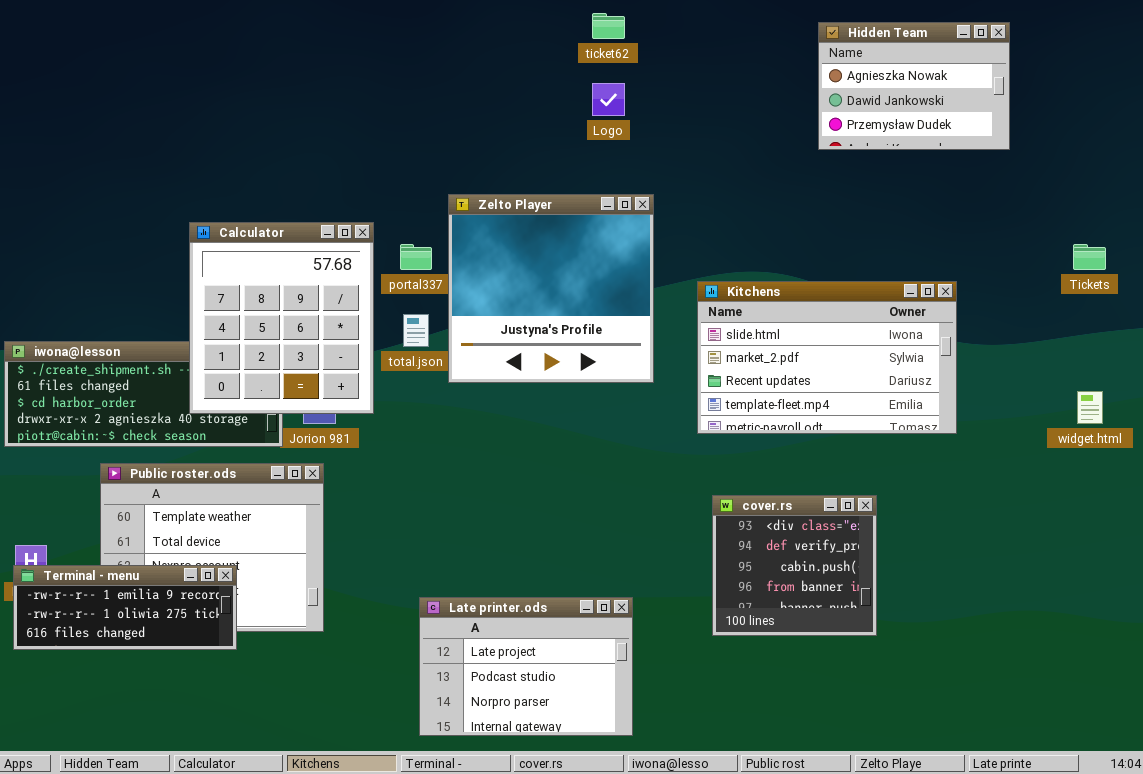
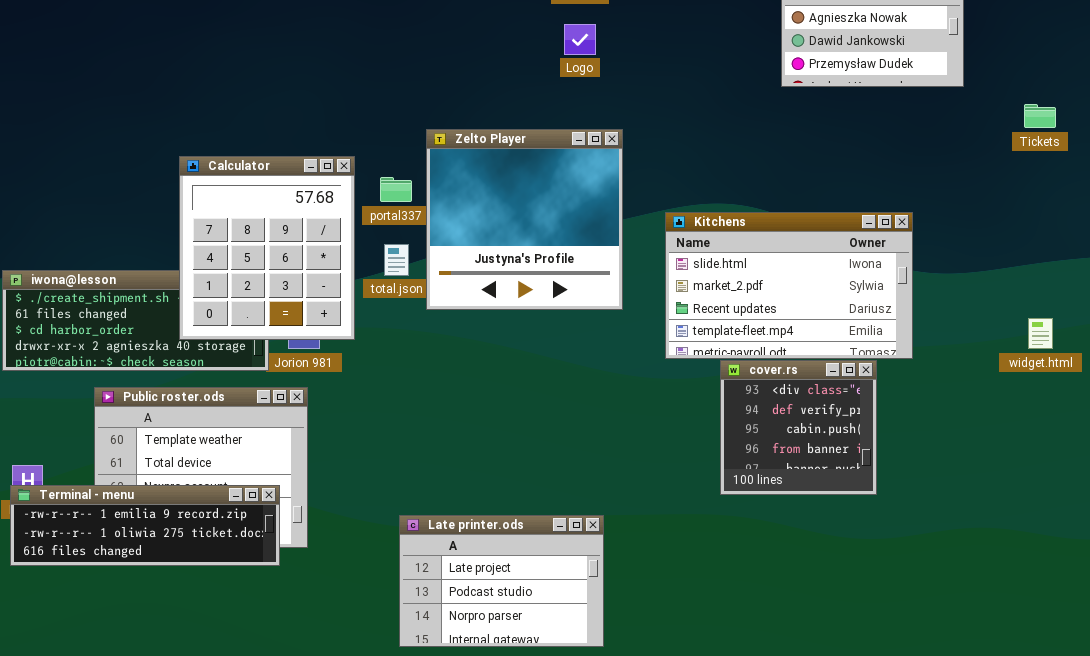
Tickets: [1073,244,1106,270] -> [1024,104,1056,128], moved
cover.rs: [712,495,877,636] -> [720,360,877,495], moved
Terminal - menu: [13,565,237,650] -> [10,485,280,566], resized

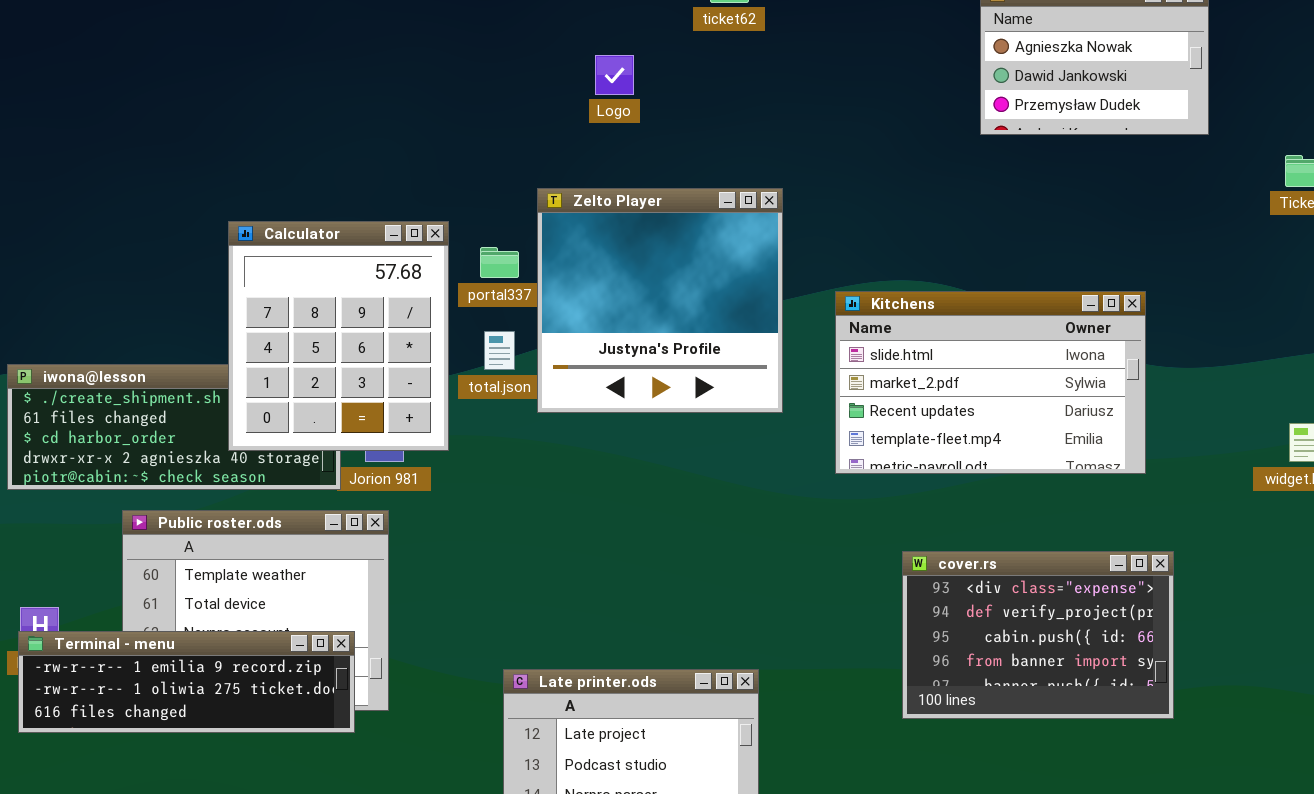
Logo: [564,24,596,55] -> [595,55,634,95], moved
cover.rs: [720,360,877,495] -> [902,551,1174,719], moved, resized

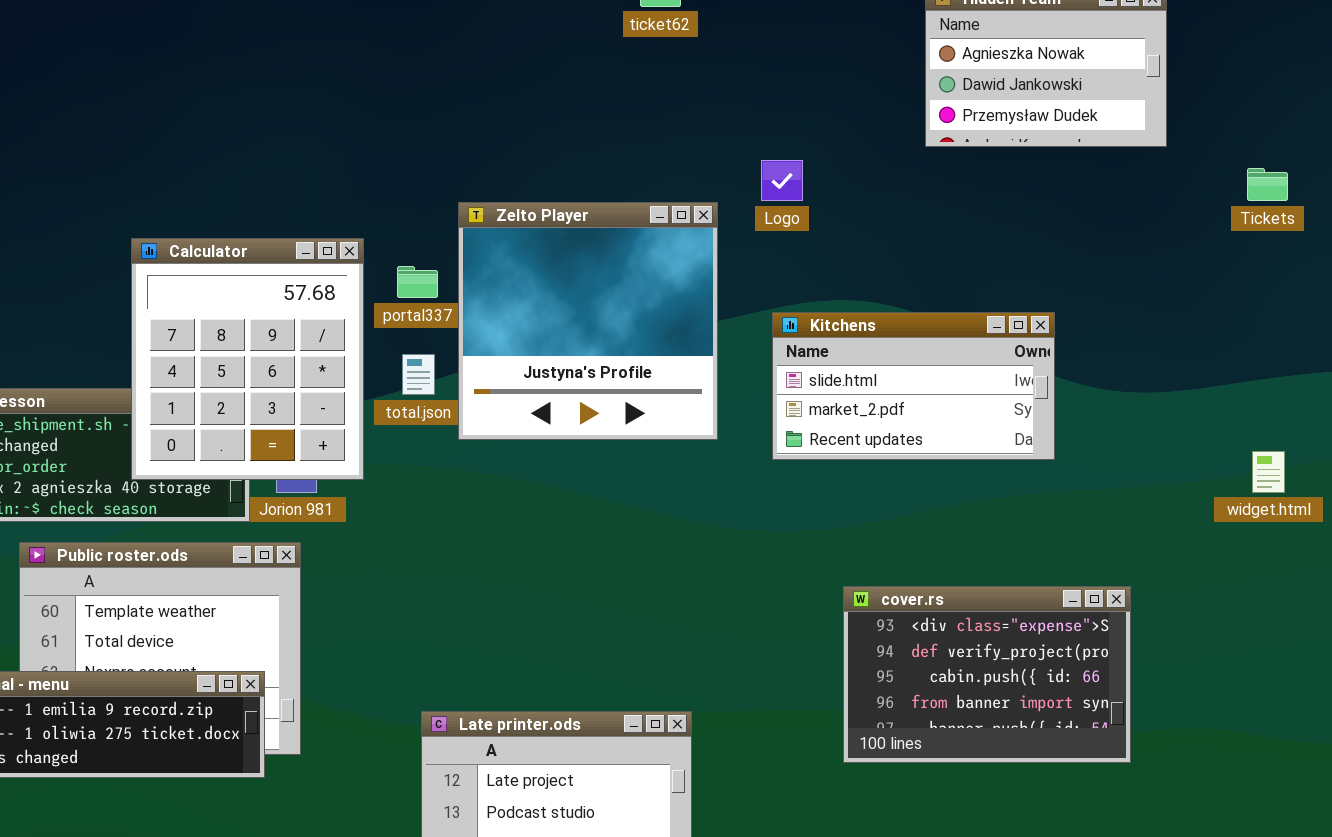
Logo: [595,55,634,95] -> [761,160,803,201], moved
Kitchens: [835,291,1146,474] -> [772,312,1055,460], resized

